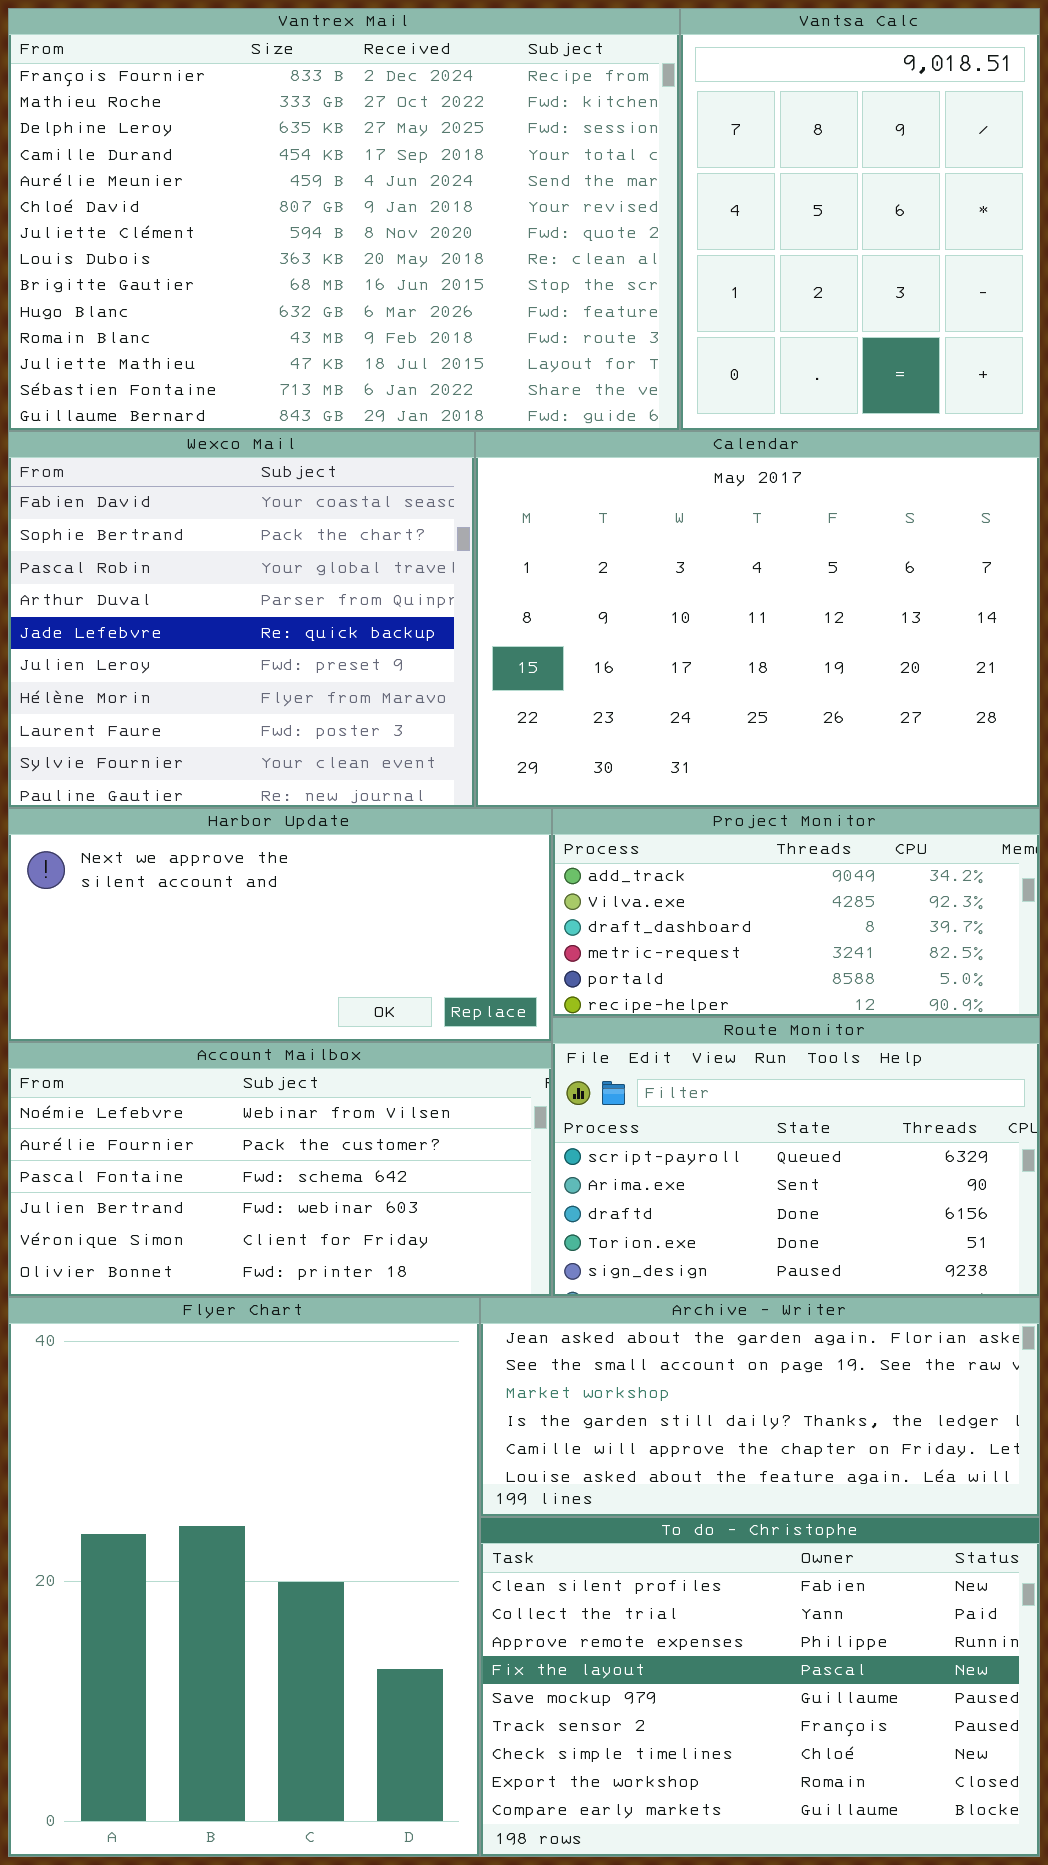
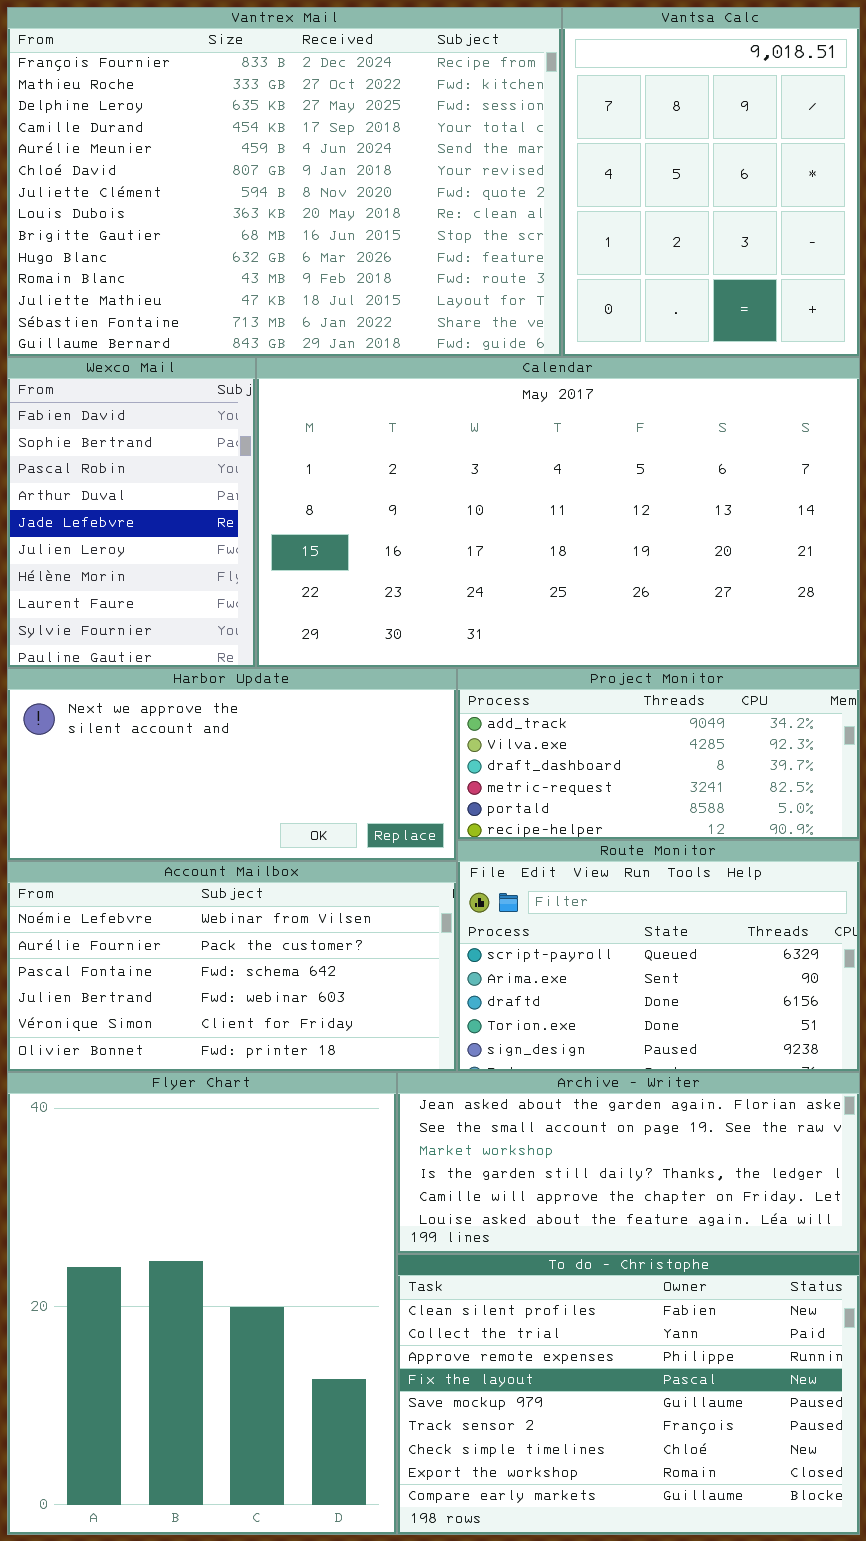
Wexco Mail: [8,431,475,808] -> [7,357,256,668], resized
Calendar: [475,431,1040,808] -> [256,357,860,668], resized

